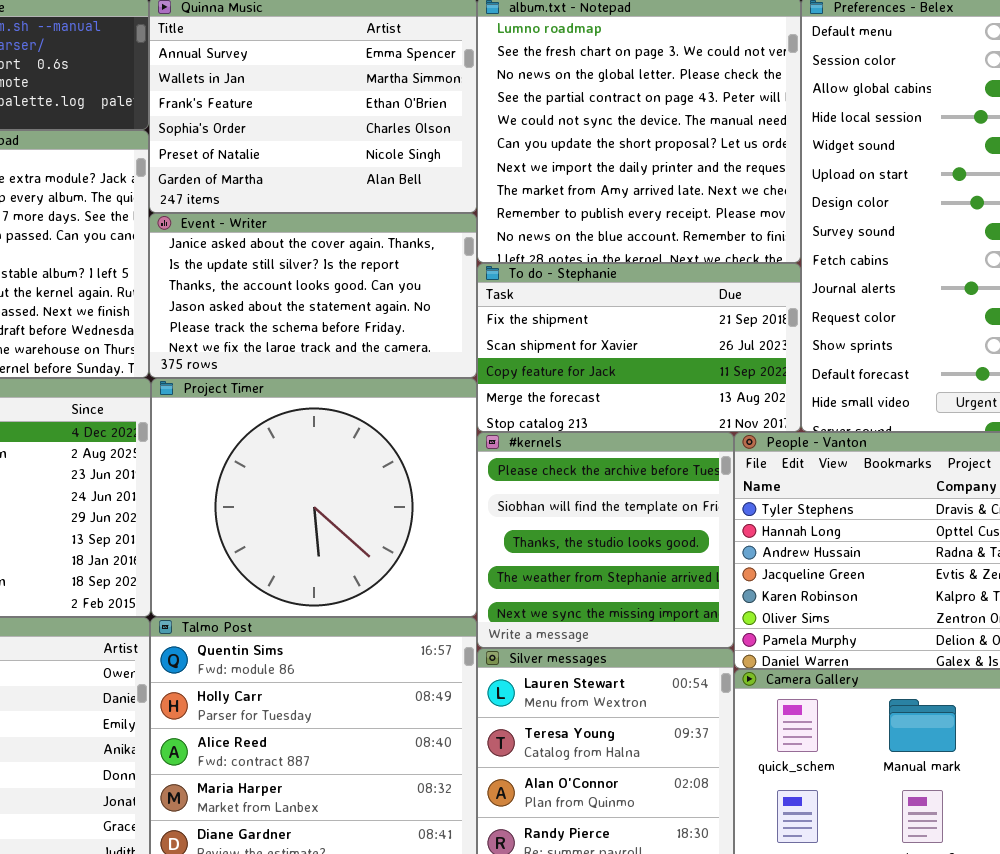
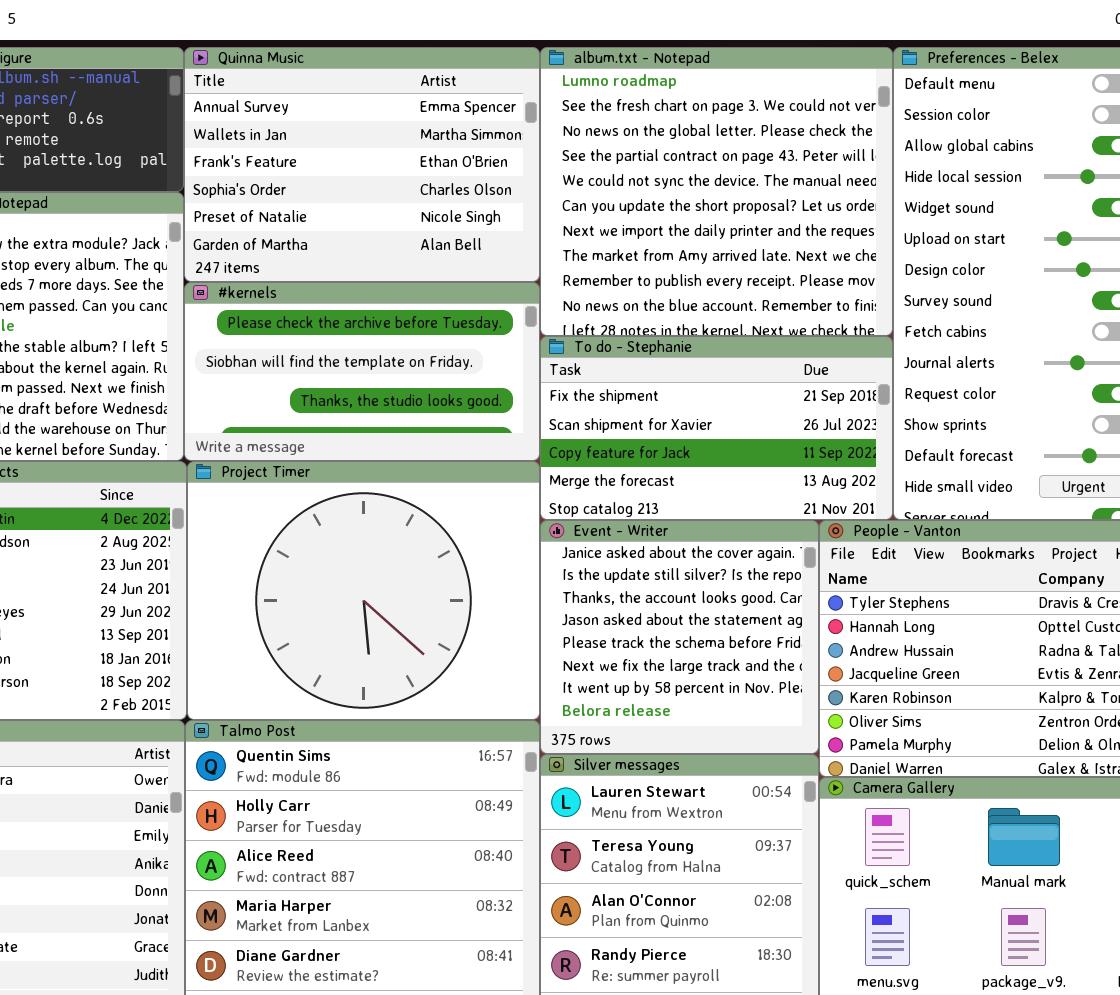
Event - Writer: [149,213,477,378] -> [540,520,819,754], moved, resized
#kernels: [477,432,734,648] -> [184,282,540,461], moved, resized

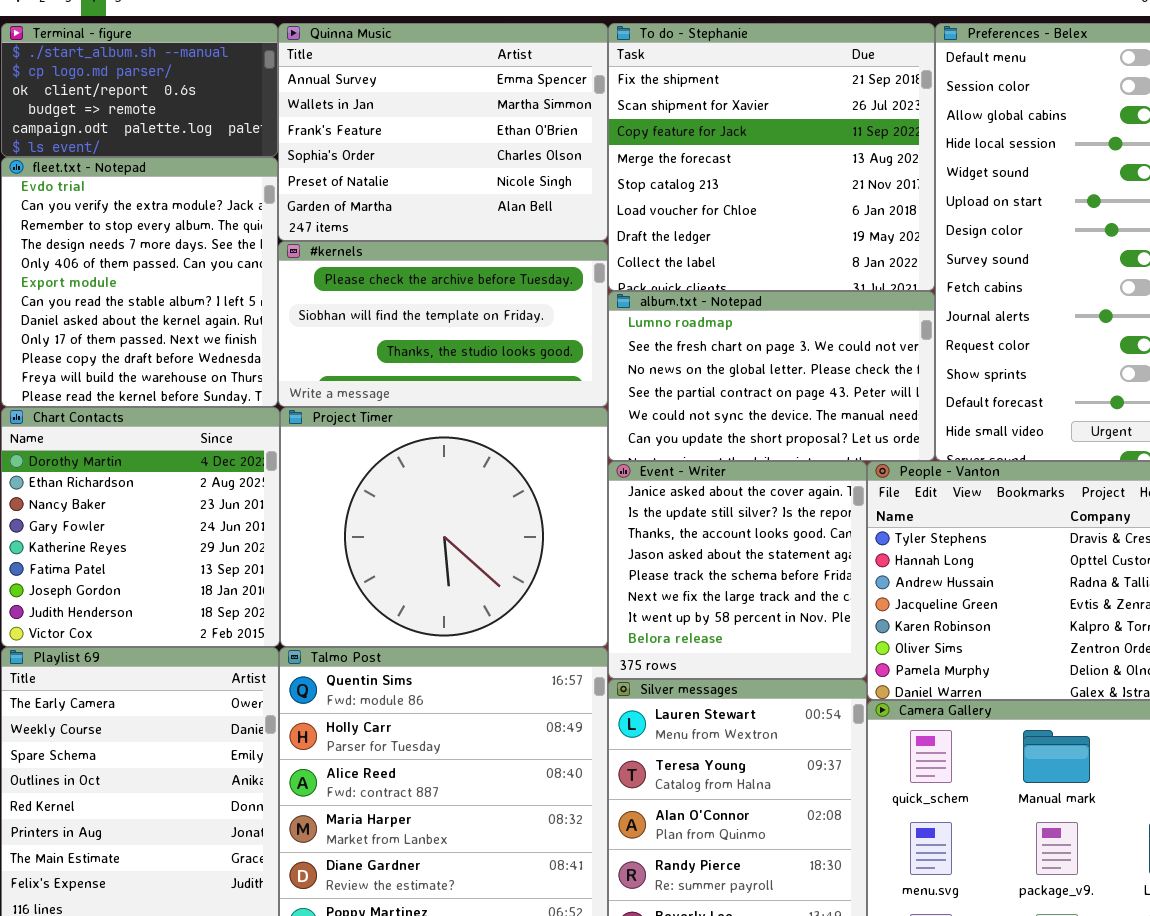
album.txt - Notepad: [540,47,893,336] -> [608,291,935,461], moved, resized
To do - Stephanie: [540,336,893,520] -> [608,23,935,291], moved, resized

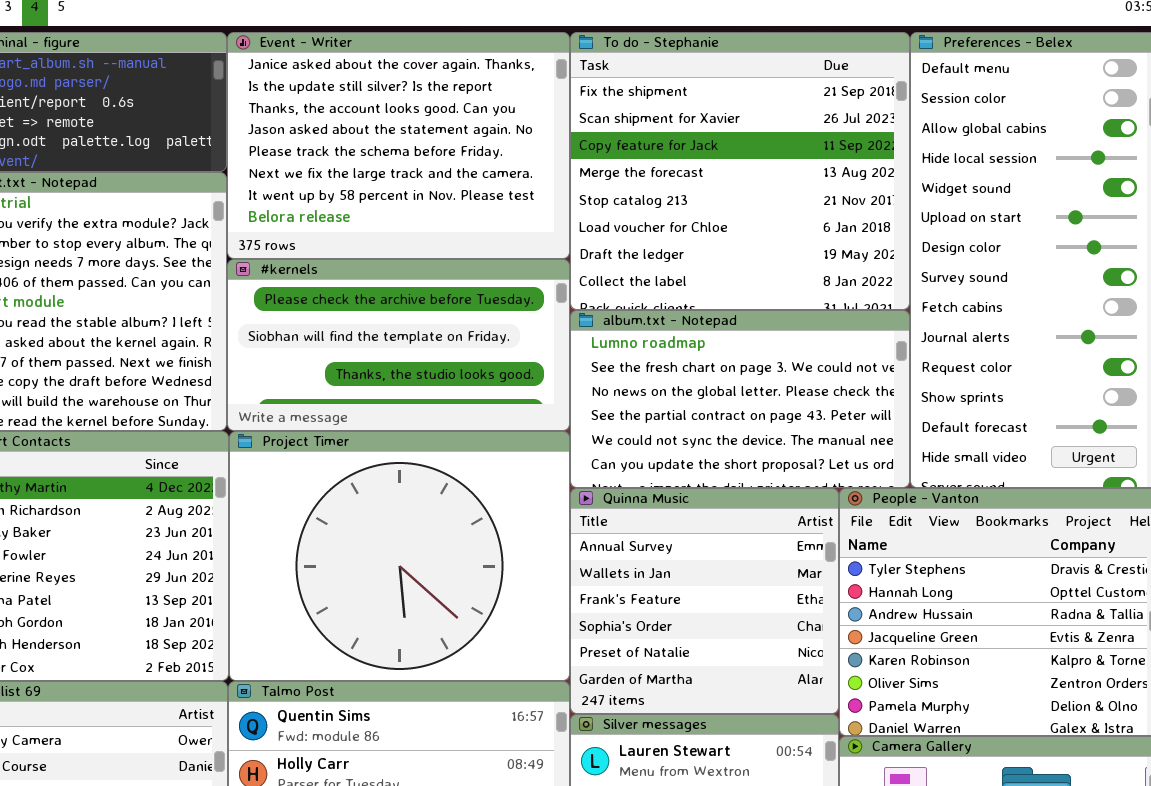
Quinna Music: [278,23,608,241] -> [570,488,839,714], moved, resized
Event - Writer: [608,461,867,679] -> [227,32,570,259], moved, resized

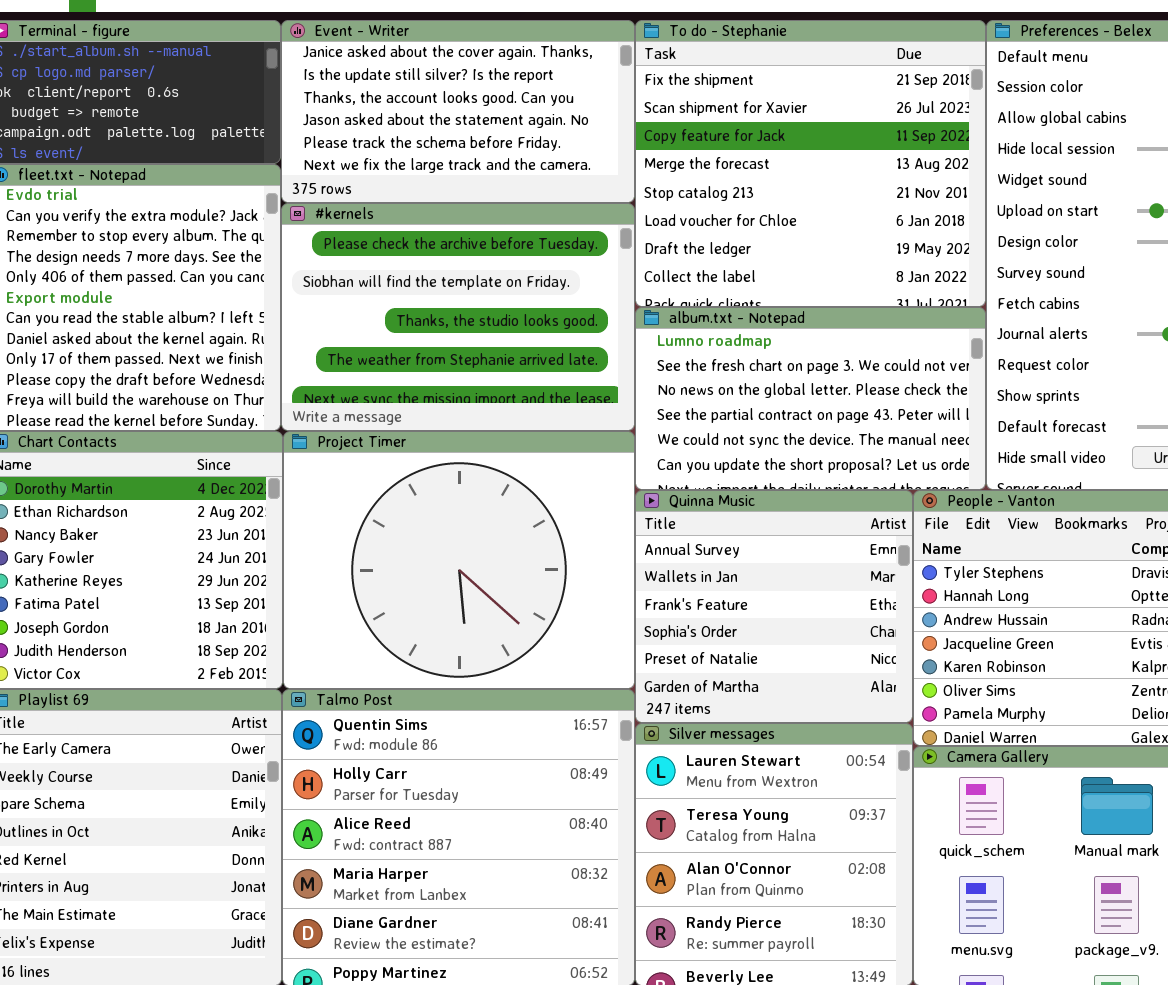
Event - Writer: [227,32,570,259] -> [281,20,635,203], resized
#kernels: [227,259,570,431] -> [281,203,635,431], resized

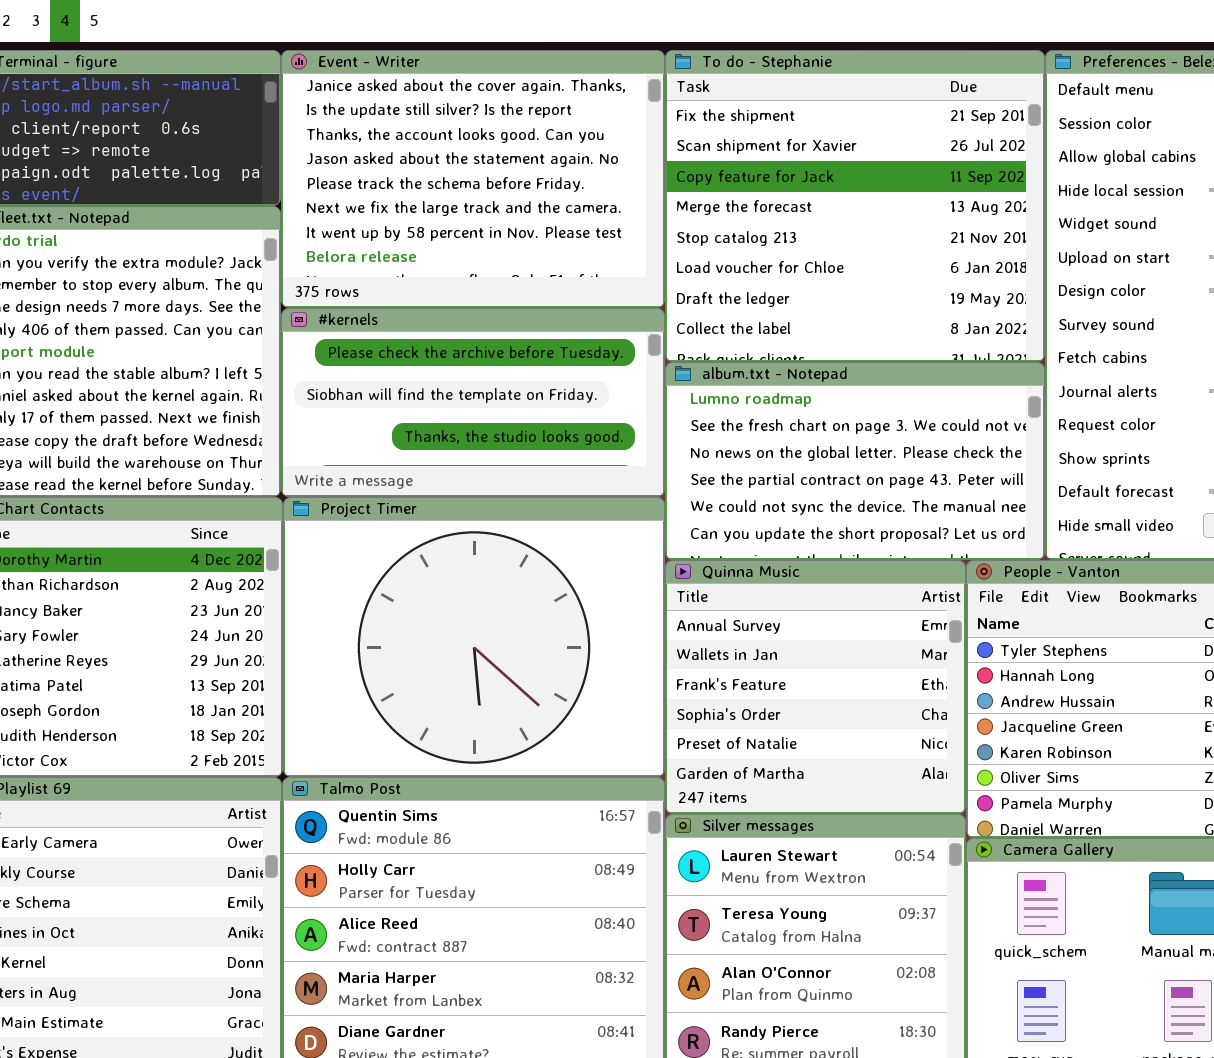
Event - Writer: [281,20,635,203] -> [281,50,665,308], resized
#kernels: [281,203,635,431] -> [281,308,665,497], resized

